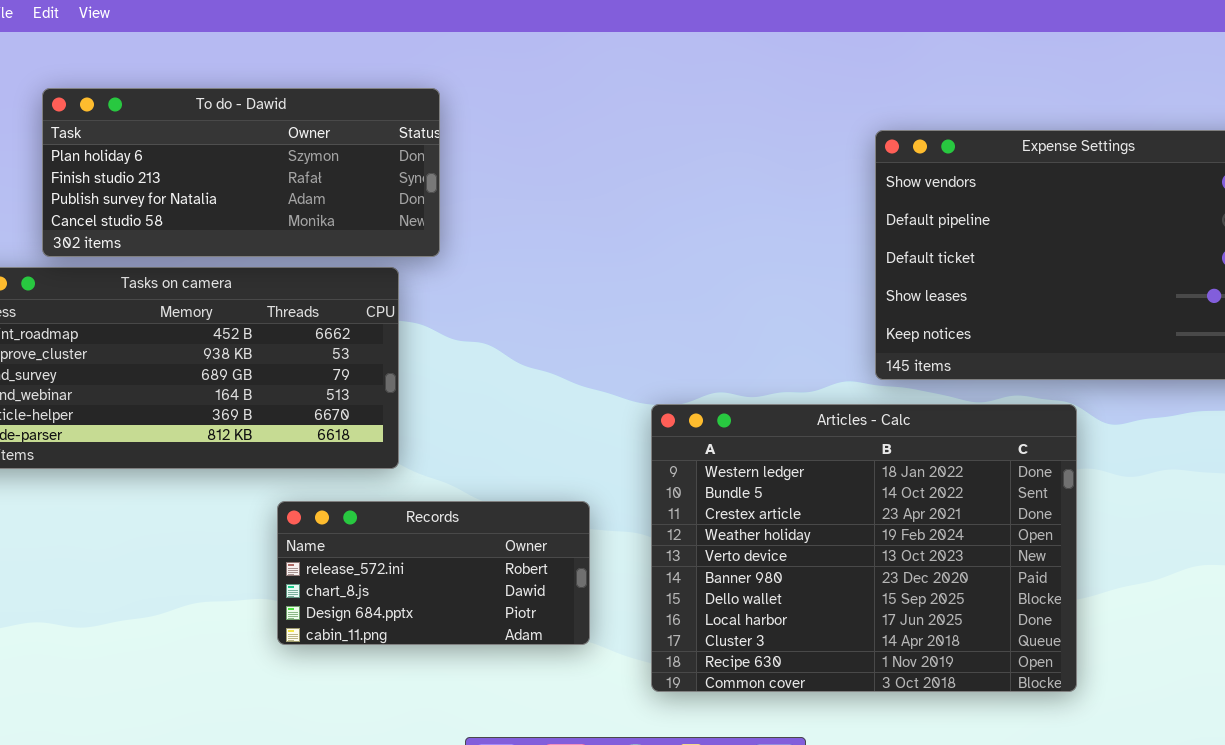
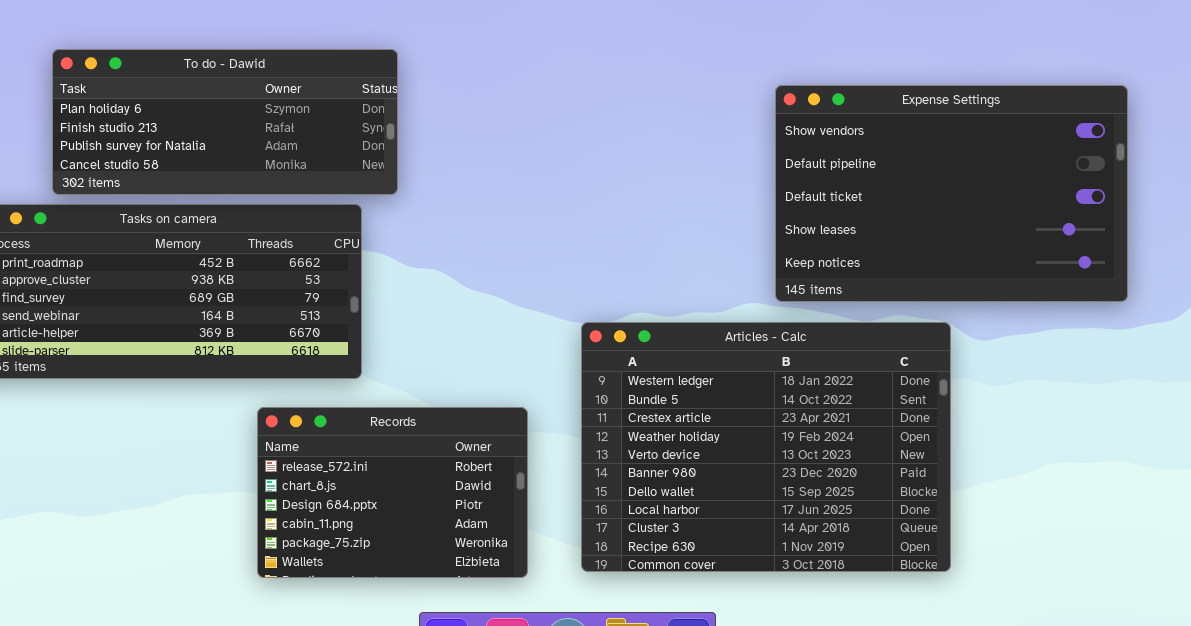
Records: [277,501,590,645] -> [257,407,528,578], resized

